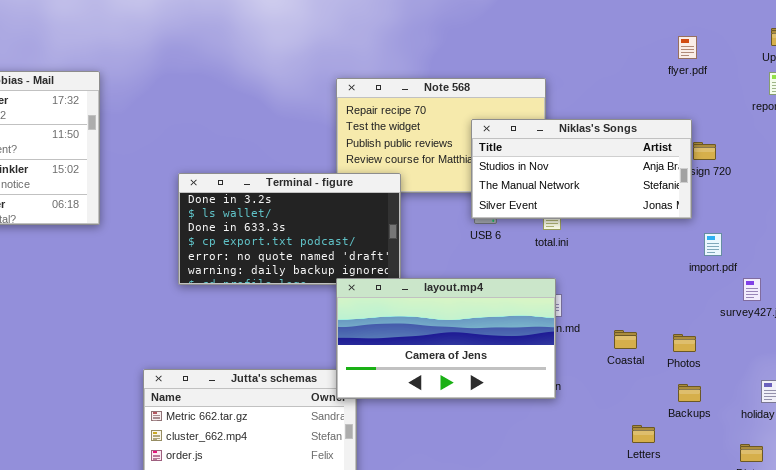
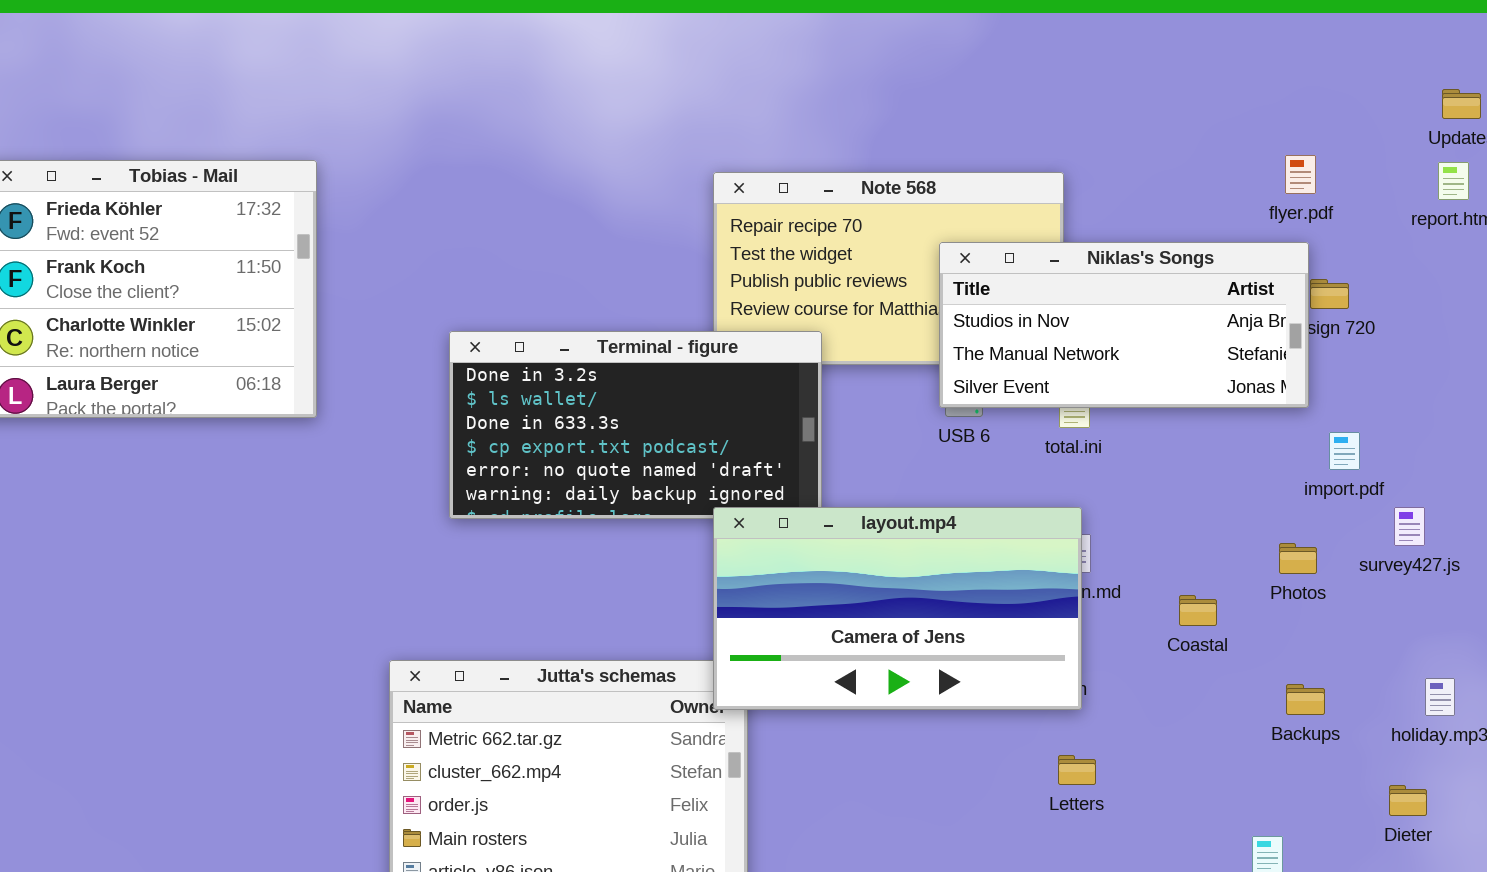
flyer.pdf: [678,36,697,59] -> [1285,155,1316,194], moved
Photos: [673,334,696,352] -> [1279,543,1317,574], moved
Letters: [632,425,655,443] -> [1058,755,1096,785], moved

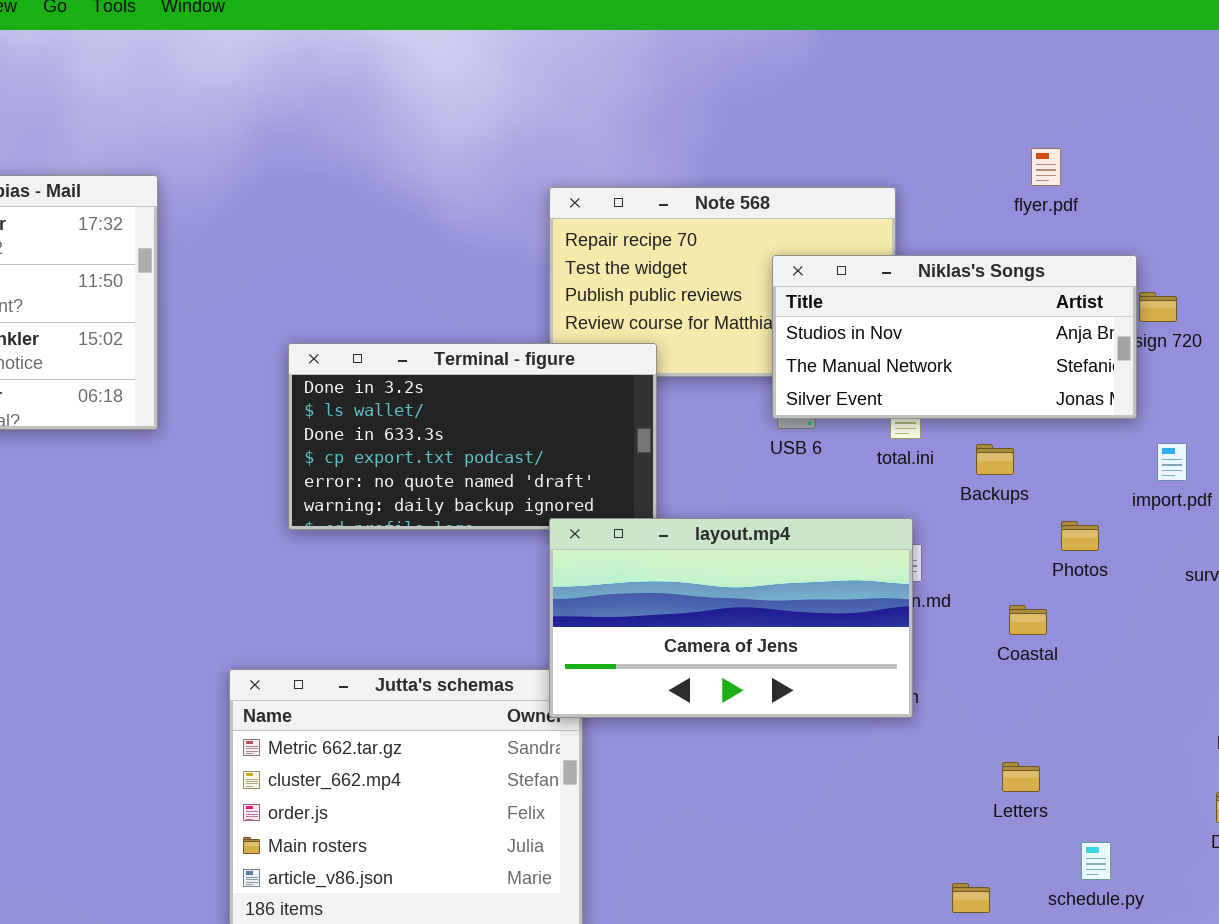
flyer.pdf: [1285,155,1316,194] -> [1031,148,1061,186], moved
Photos: [1279,543,1317,574] -> [1061,521,1099,551], moved
Backups: [1286,684,1325,715] -> [976,444,1014,475], moved
Letters: [1058,755,1096,785] -> [1002,762,1040,792], moved

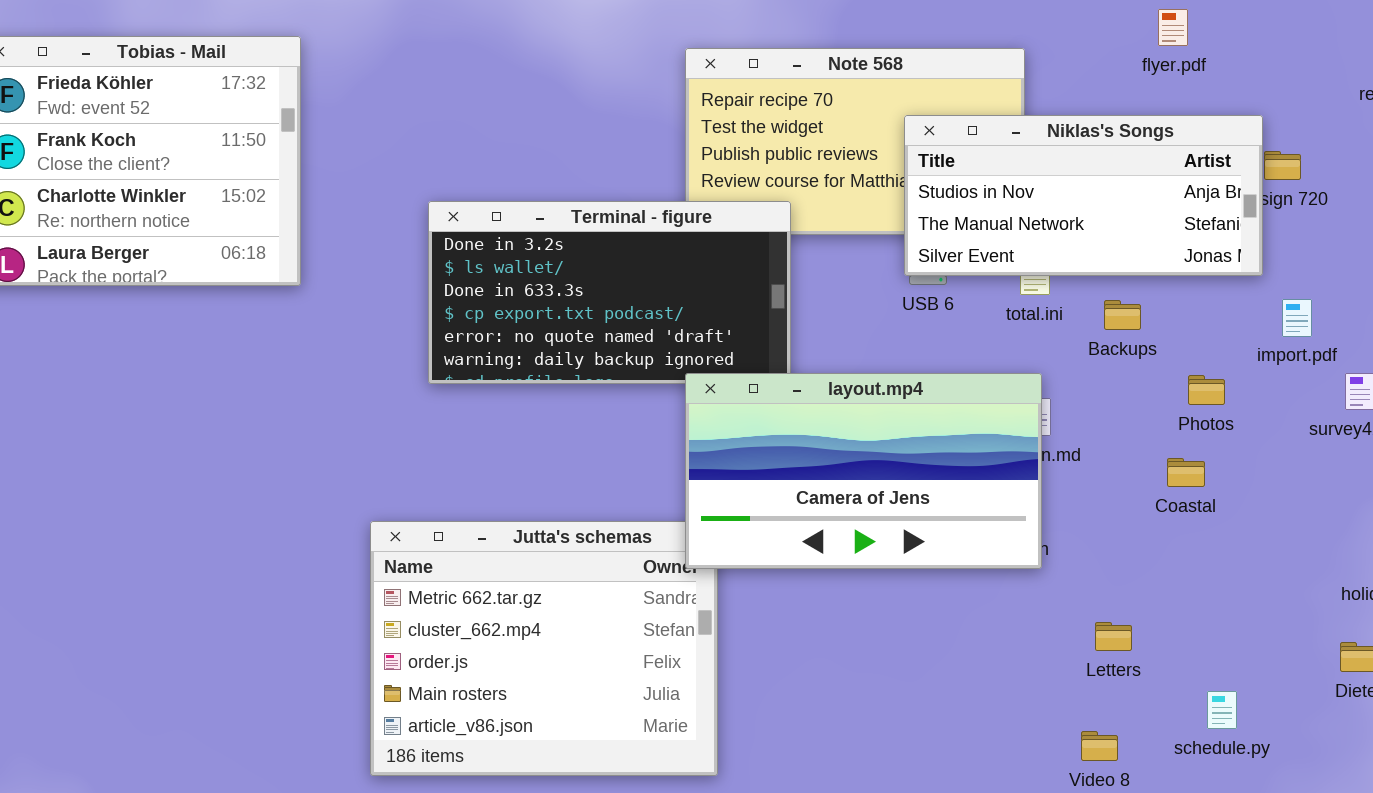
Coastal: [1009,605,1047,635] -> [1167,458,1205,487], moved
Letters: [1002,762,1040,792] -> [1095,622,1132,651], moved

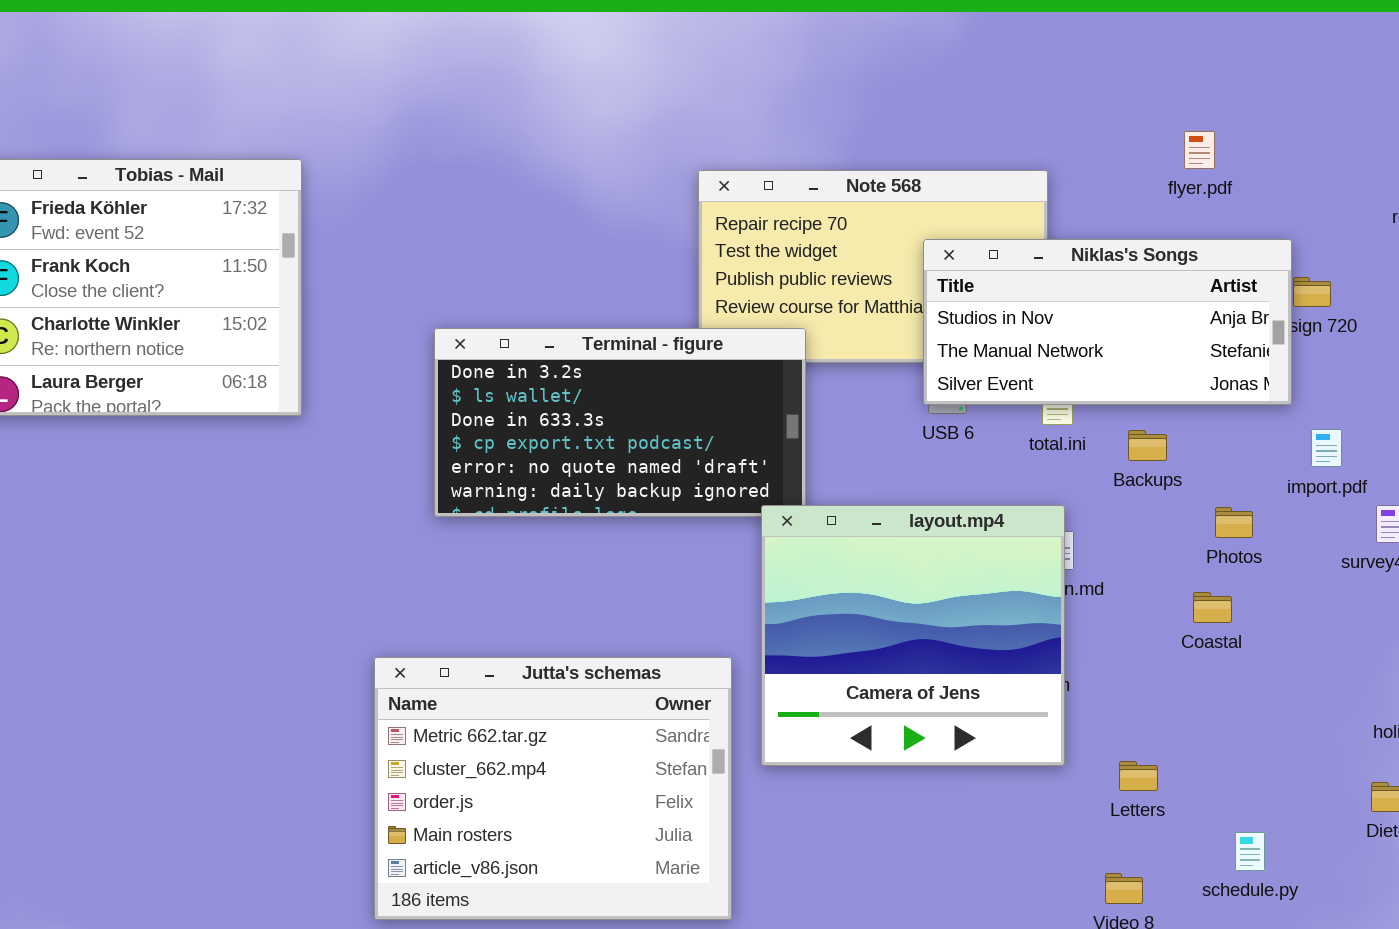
layout.mp4: [685,373,1042,569] -> [761,505,1065,766], resized

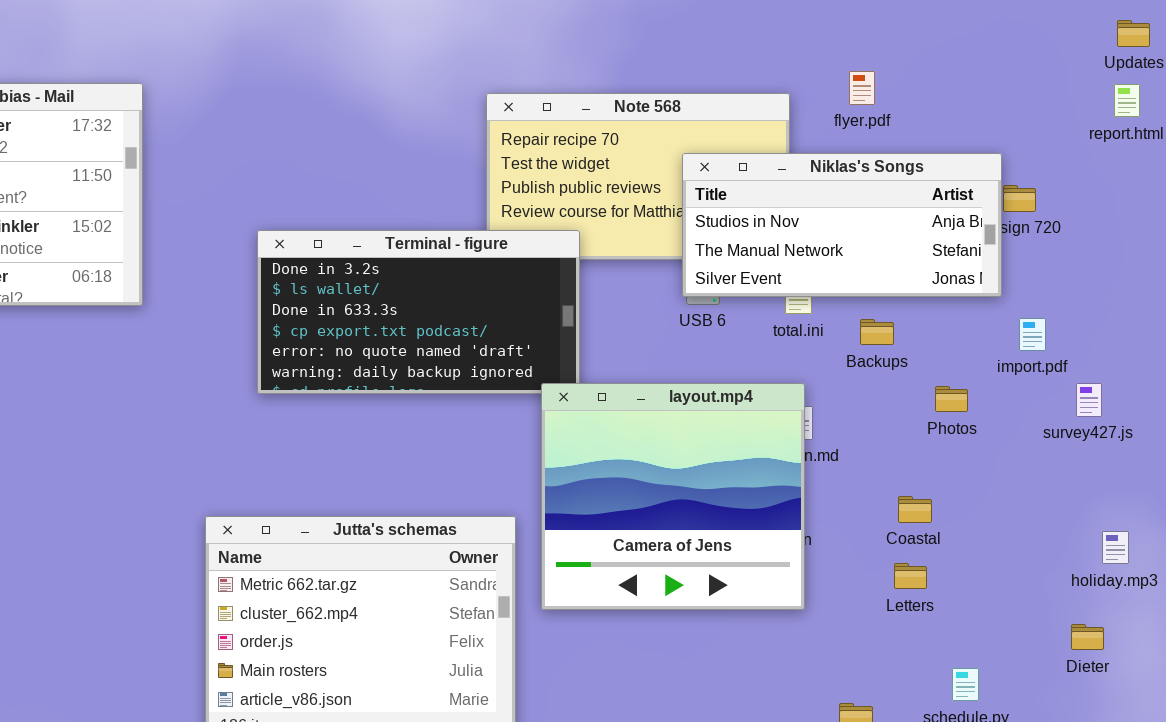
flyer.pdf: [1184,131,1215,169] -> [849,71,875,105], moved
Coastal: [1193,592,1232,623] -> [898,496,932,523], moved
Letters: [1119,761,1158,791] -> [894,563,927,589], moved

